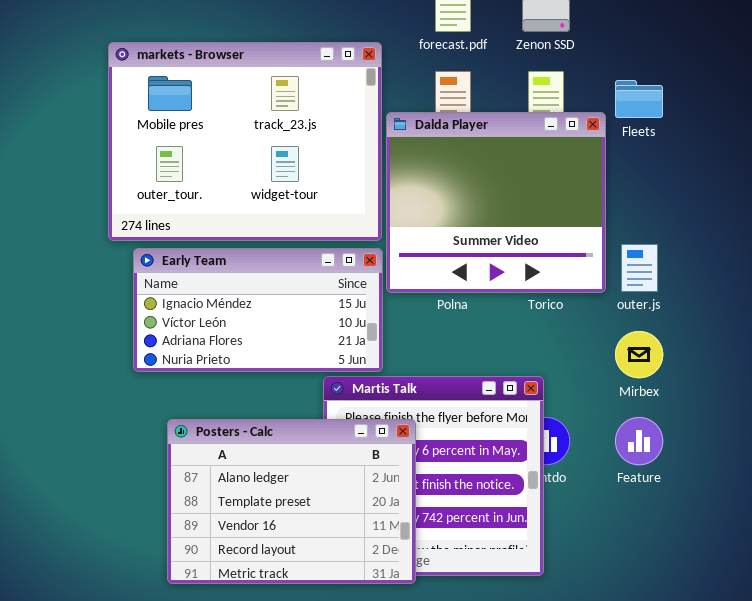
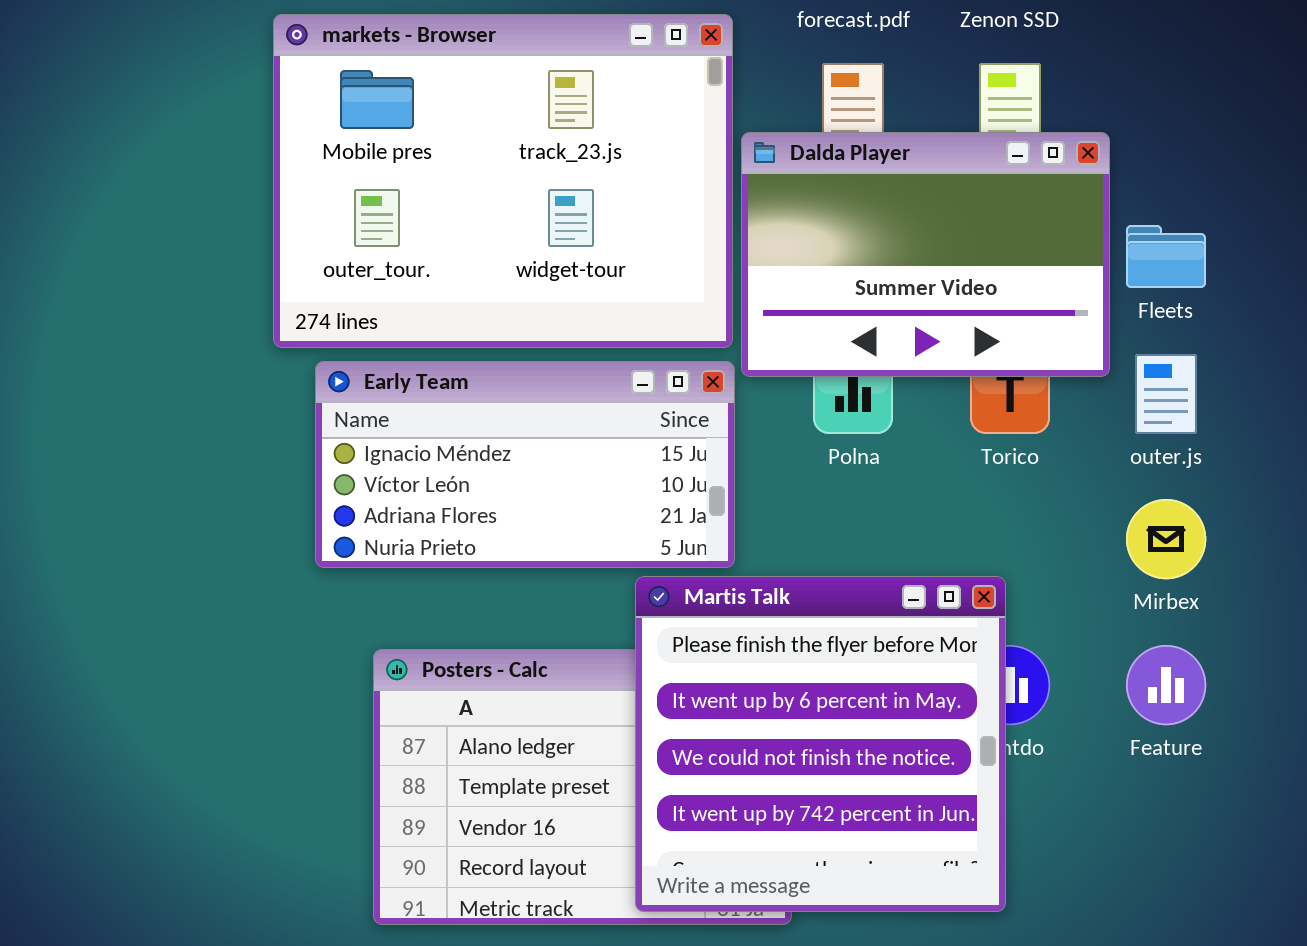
Fleets: [615,80,663,118] -> [1126,225,1206,288], moved
Dalda Player: [386,112,606,293] -> [741,132,1110,377], resized
Martis Talk: [323,376,544,576] -> [635,576,1006,912], raised

